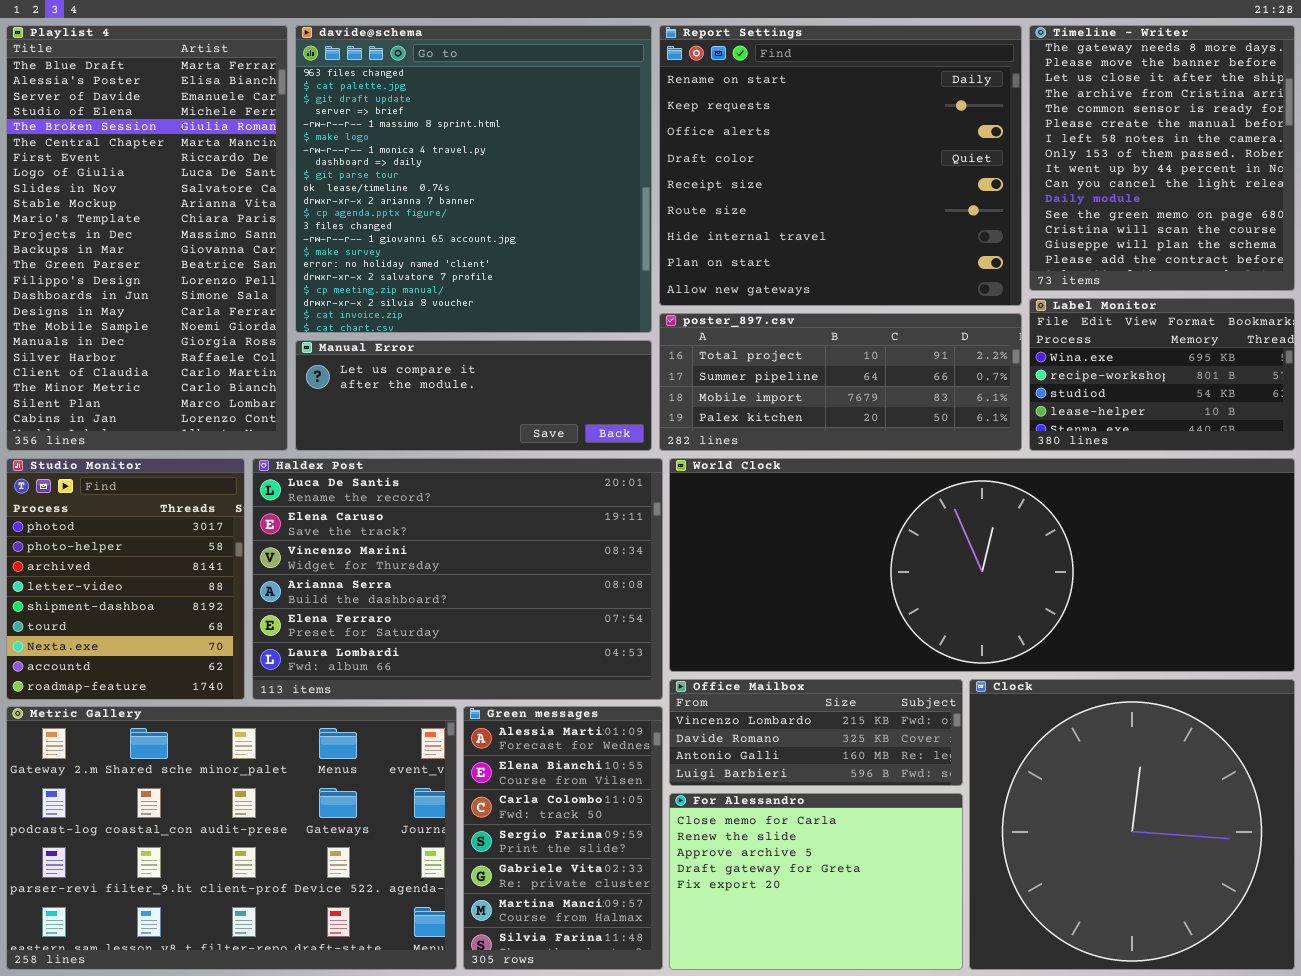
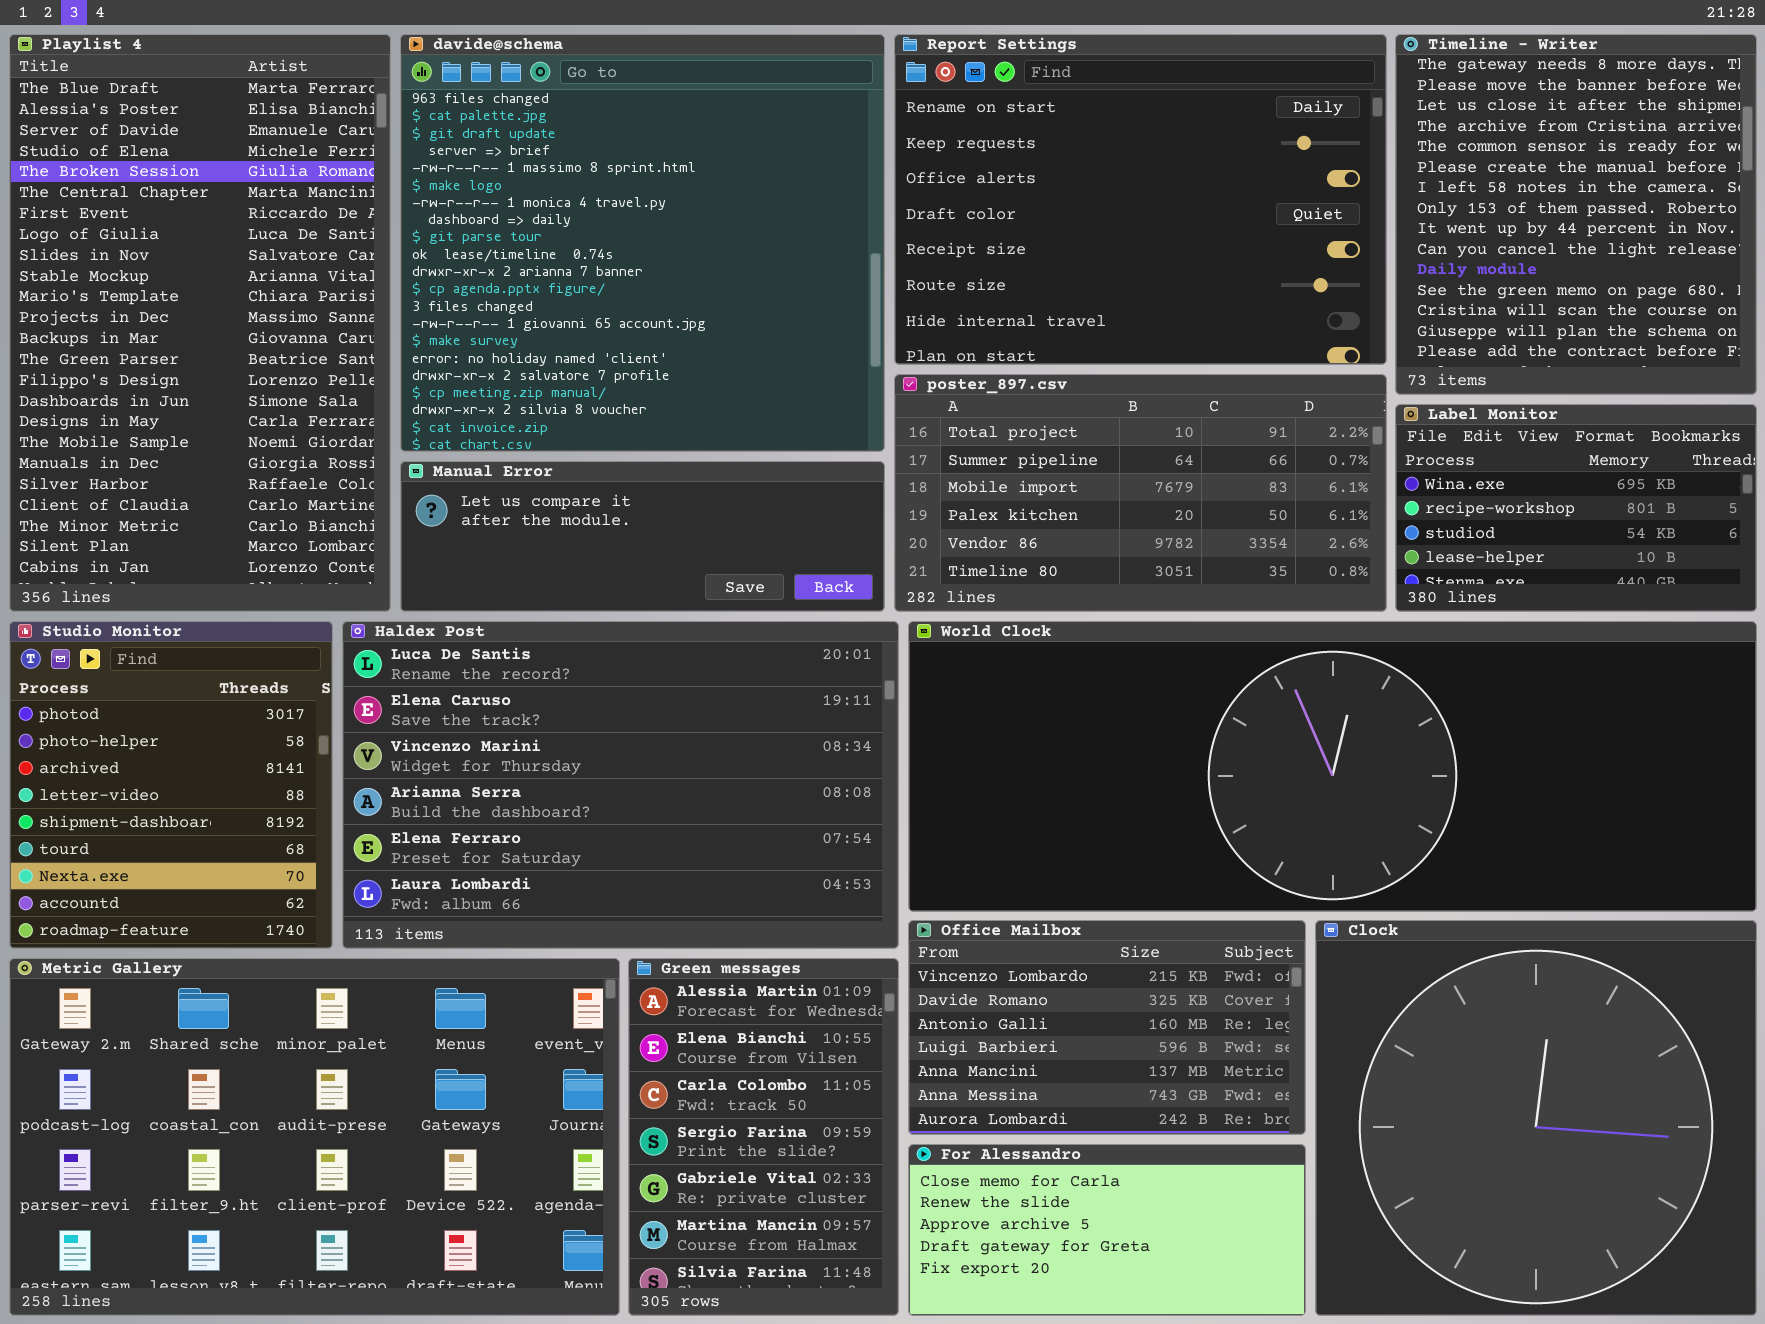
Report Settings: [659,25,1022,306] -> [894,34,1387,365], resized
poster_897.csv: [659,313,1022,451] -> [894,374,1387,612], resized
Office Mailbox: [669,679,963,786] -> [908,920,1306,1135], resized
For Alessandro: [669,793,963,970] -> [908,1144,1306,1316], resized

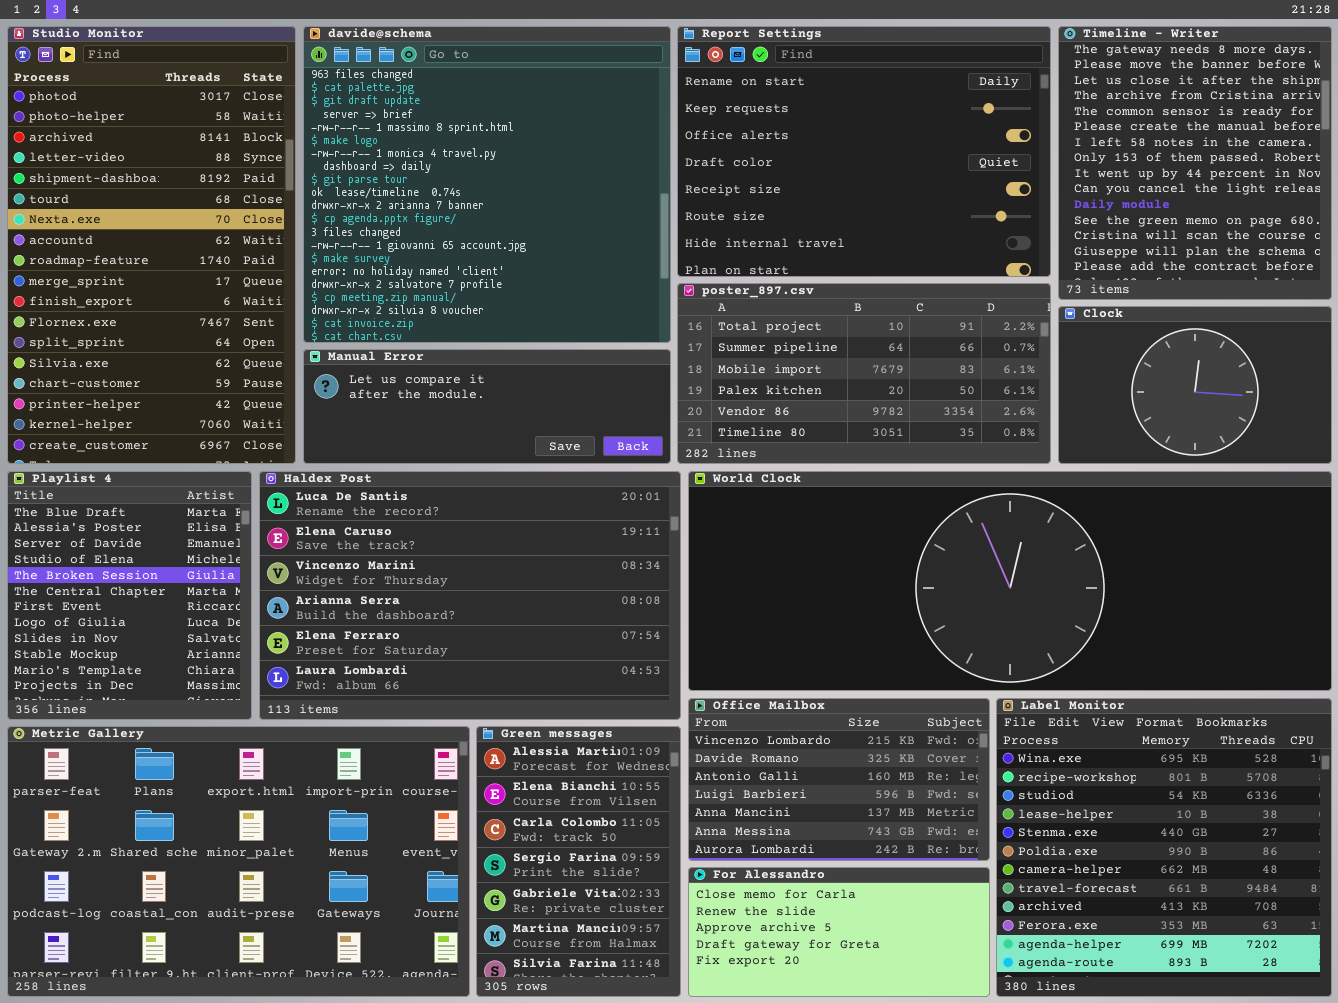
Playlist 4: [9,34,391,612] -> [7,471,252,720], moved, resized
Label Monitor: [1395,404,1757,612] -> [996,698,1332,997], moved, resized
Studio Monitor: [9,621,333,949] -> [7,26,296,464], moved, resized
Clock: [1315,920,1757,1316] -> [1058,306,1332,464], moved, resized
Metric Gallery: [9,958,620,1316] -> [7,726,470,997], scrolled up 1 row

